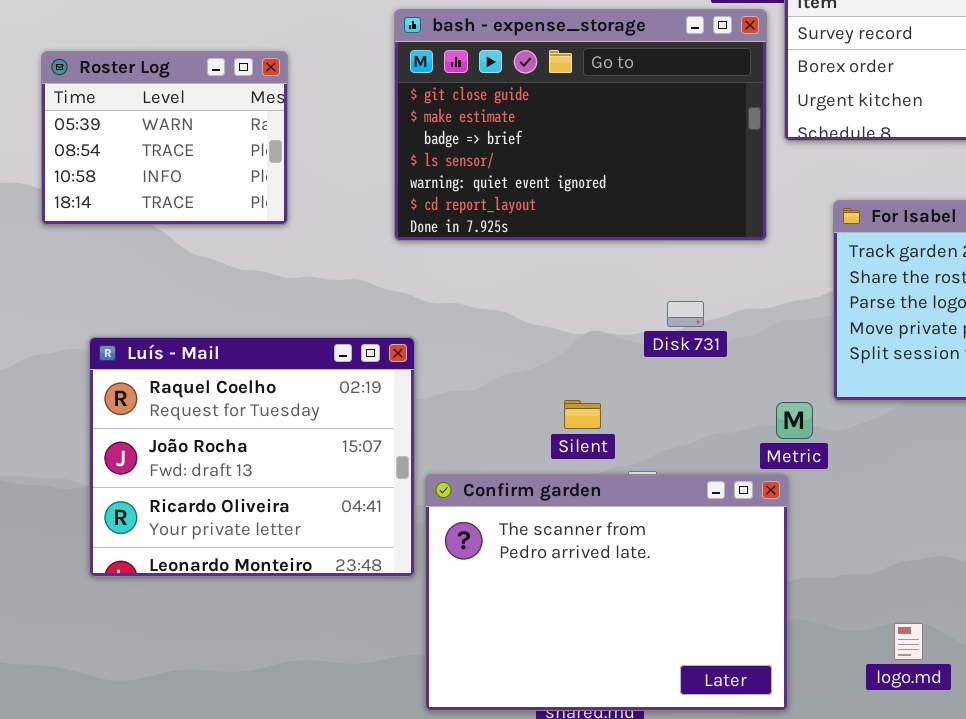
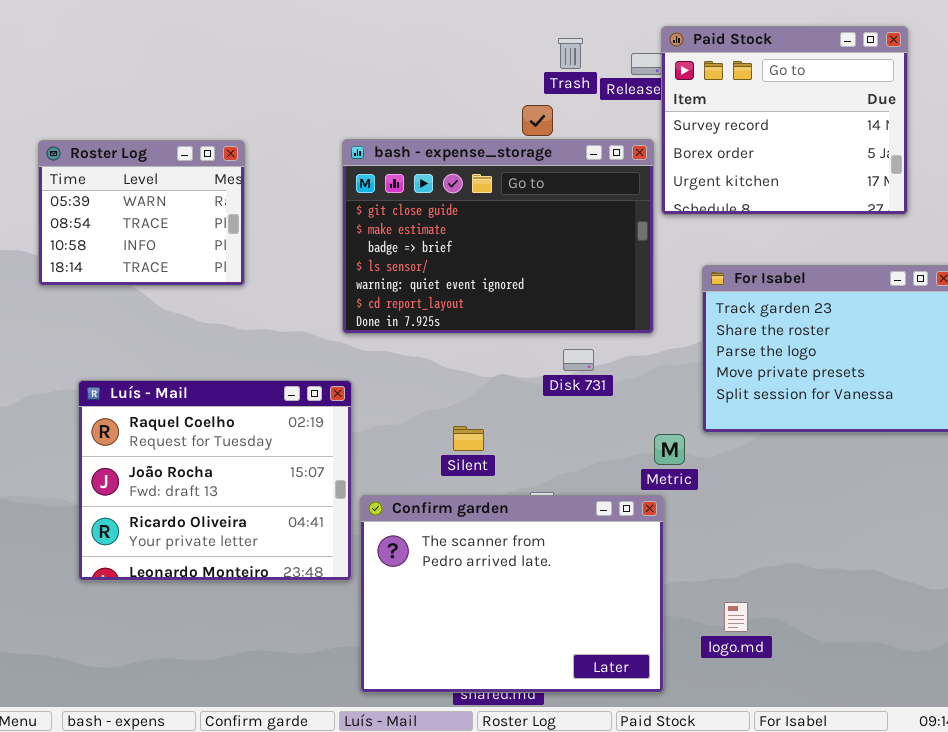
bash - expense_storage: [394,9,767,241] -> [342,139,654,334], moved
Silent: [564,400,601,429] -> [453,426,484,451], moved
logo.md: [894,623,923,660] -> [724,602,748,632], moved

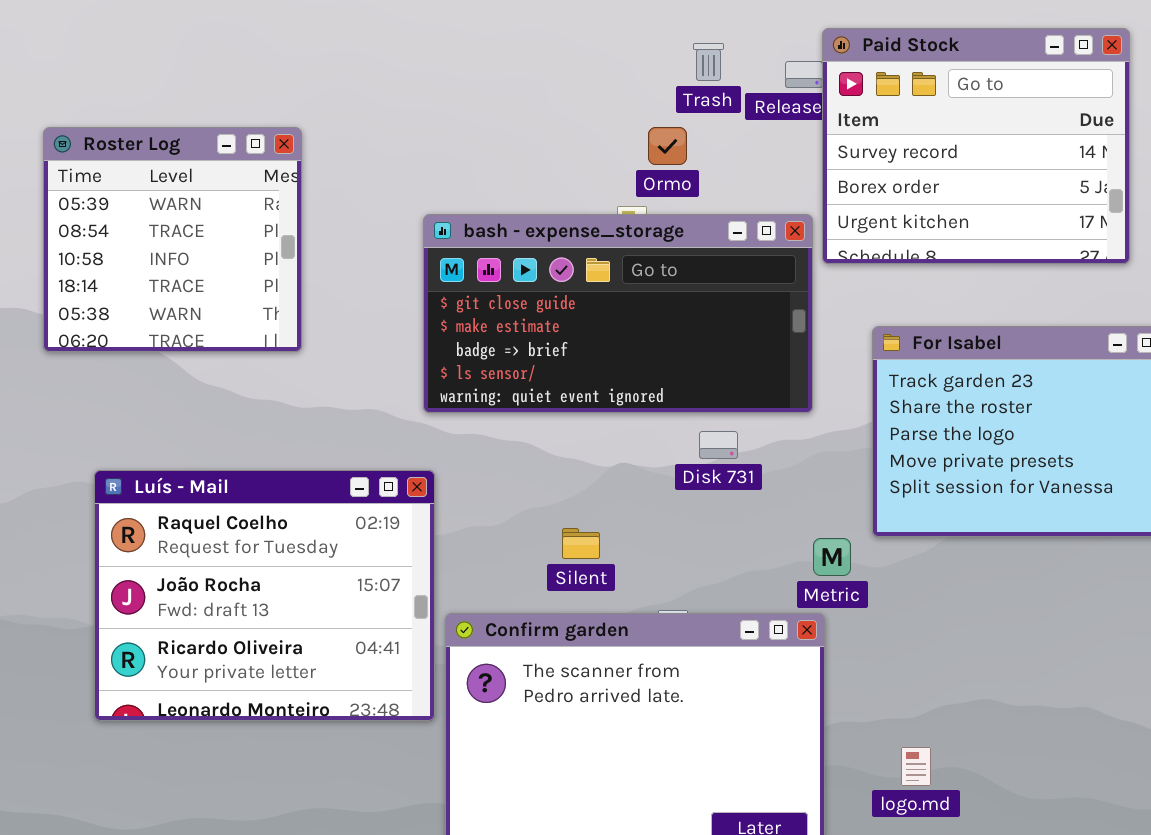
bash - expense_storage: [342,139,654,334] -> [423,214,813,413], resized
Roster Log: [38,140,245,286] -> [43,127,302,352], resized

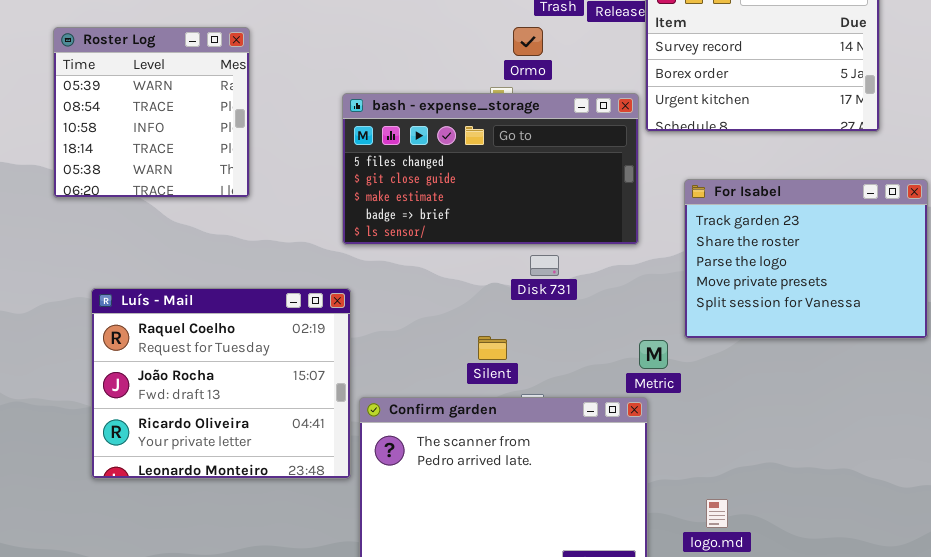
bash - expense_storage: [423,214,813,413] -> [342,93,639,245], scrolled up 1 row
Disk 731: [699,431,738,459] -> [530,255,559,276], moved
Silent: [562,528,600,559] -> [478,336,507,360], moved

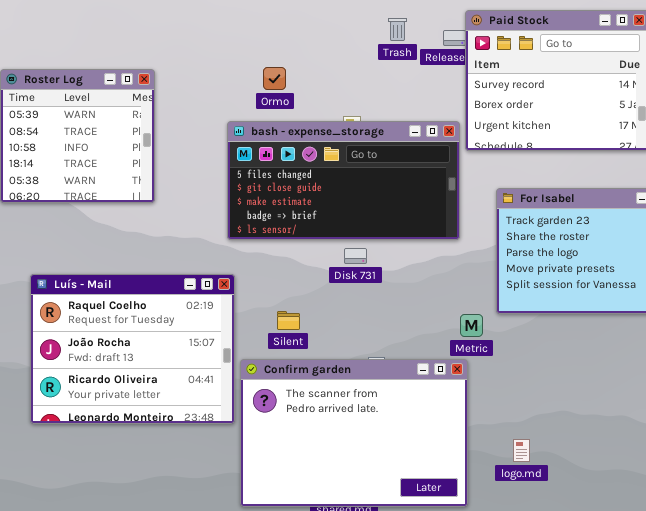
Ormo: [513,27,543,56] -> [263,67,286,90], moved
Disk 731: [530,255,559,276] -> [344,248,367,264], moved
Silent: [478,336,507,360] -> [277,311,300,330], moved

